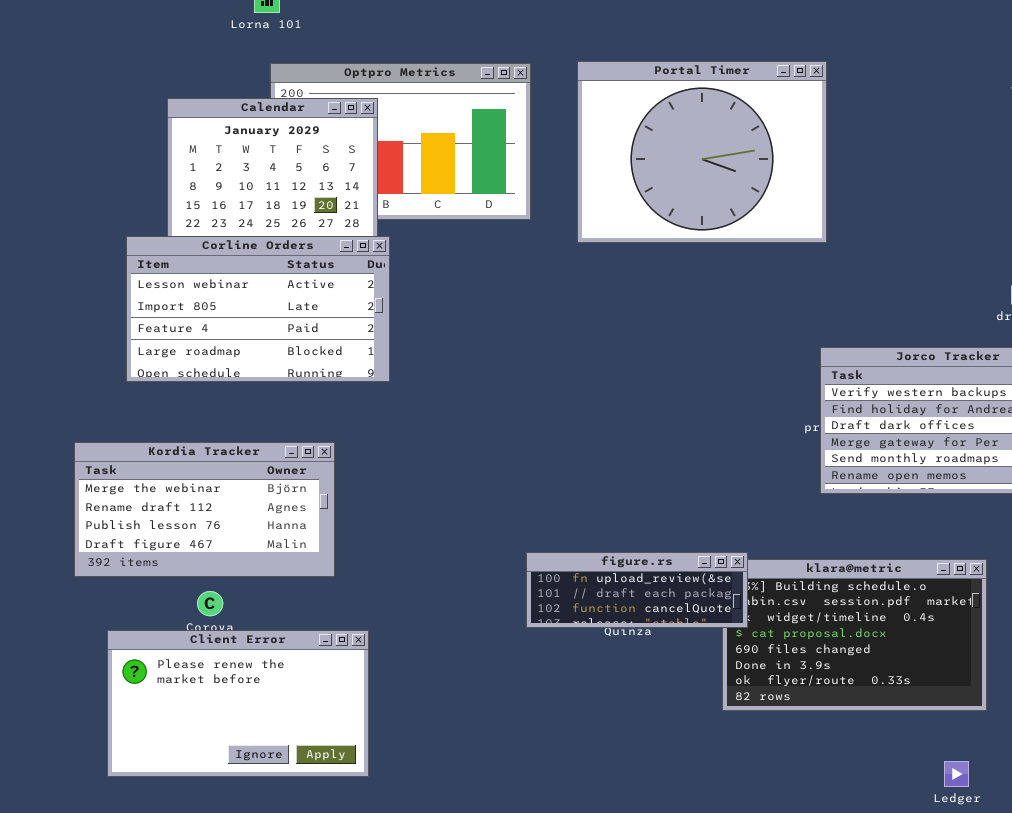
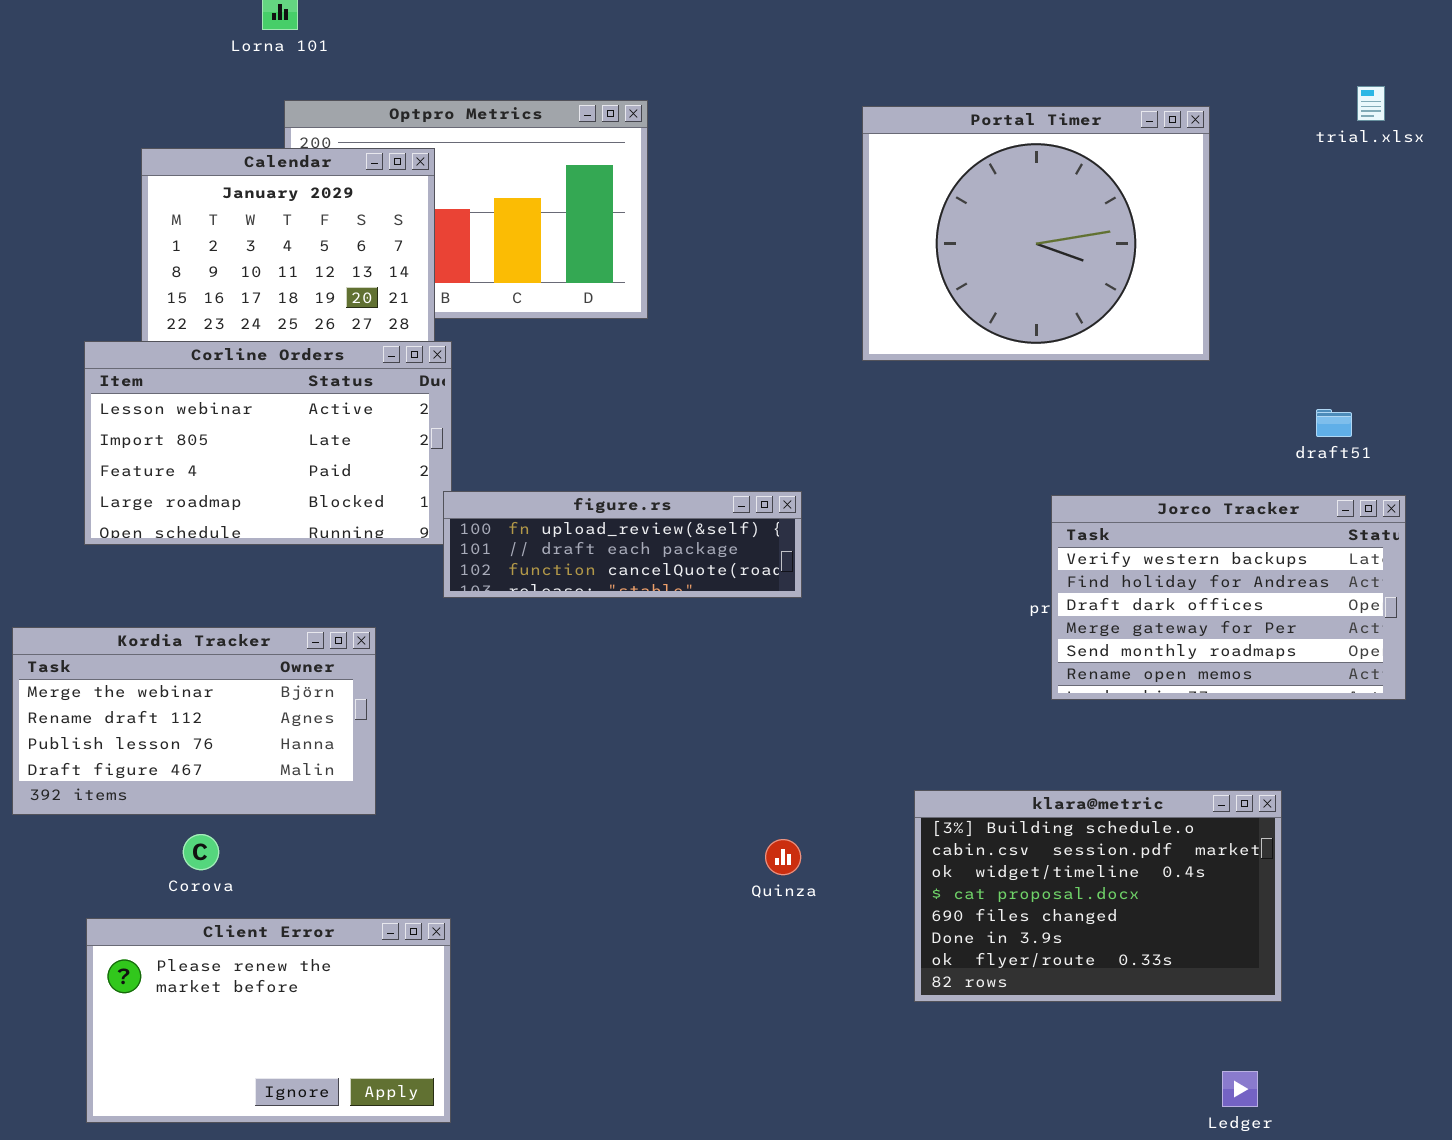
Portal Timer: [577,61,827,243] -> [862,106,1210,361], moved
figure.rs: [526,552,748,628] -> [443,491,802,598], moved, resized
Client Error: [107,630,369,777] -> [86,918,451,1123], moved

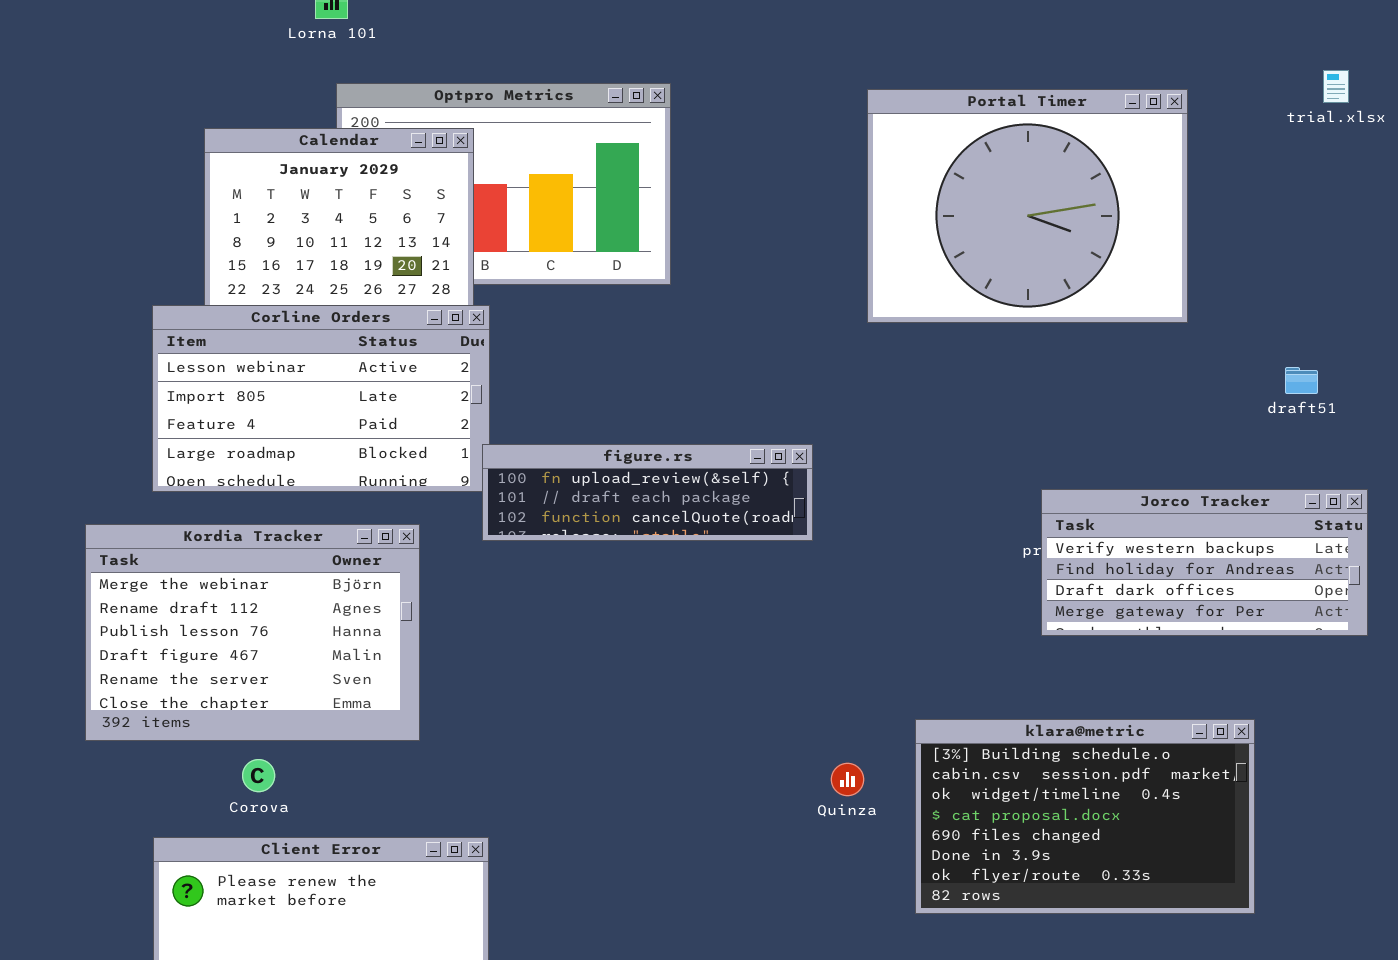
Jorco Tracker: [1051,495,1406,700] -> [1041,489,1368,636], resized
Kordia Tracker: [12,627,376,815] -> [85,524,420,741], resized
Quinza: [765,839,801,875] -> [831,763,864,796], moved

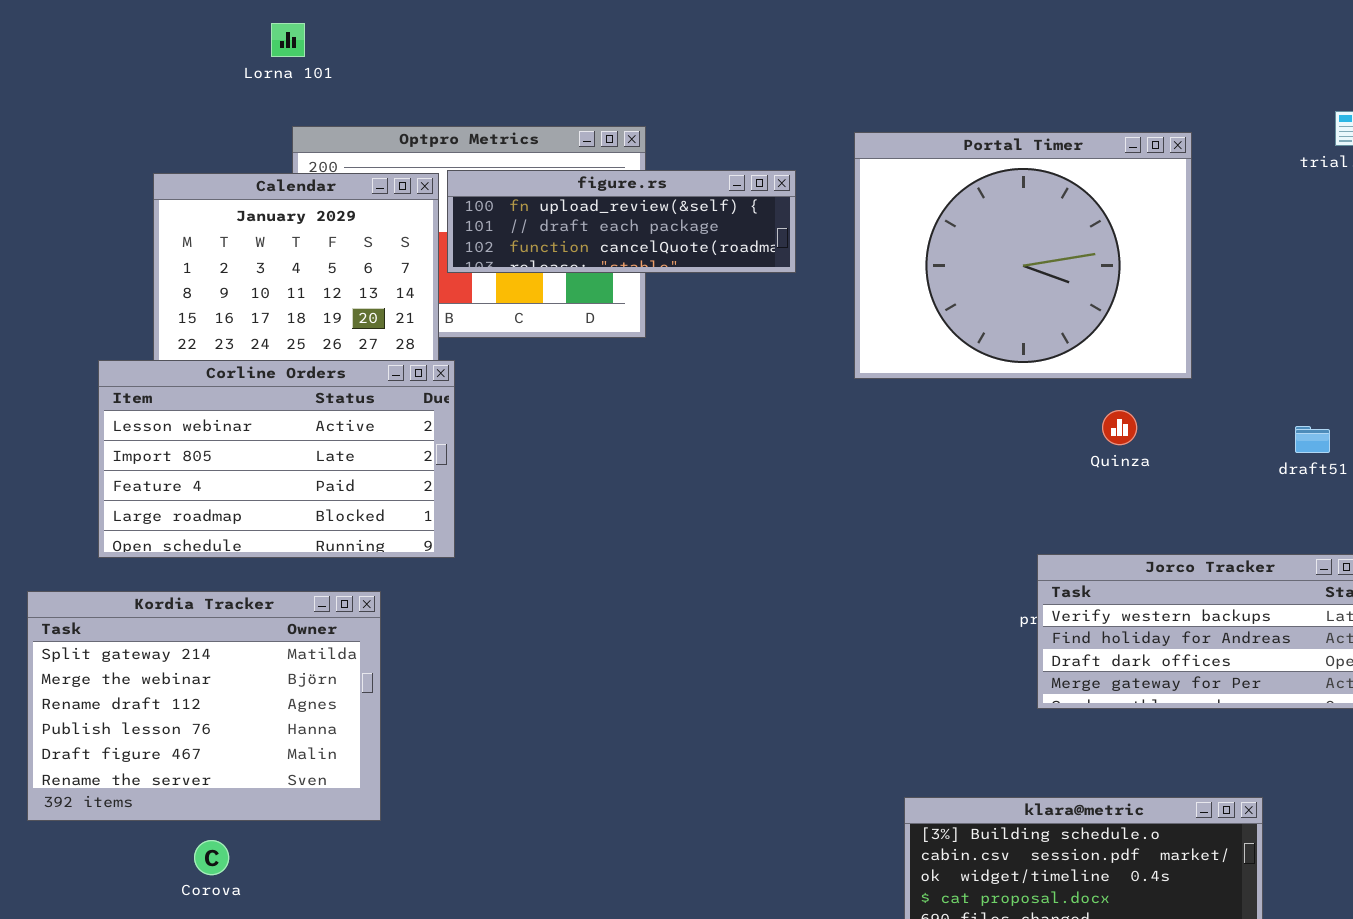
figure.rs: [482,444,813,541] -> [447,170,796,273], moved
Kordia Tracker: [85,524,420,741] -> [27,591,381,821], scrolled up 1 row
Quinza: [831,763,864,796] -> [1102,410,1137,445], moved

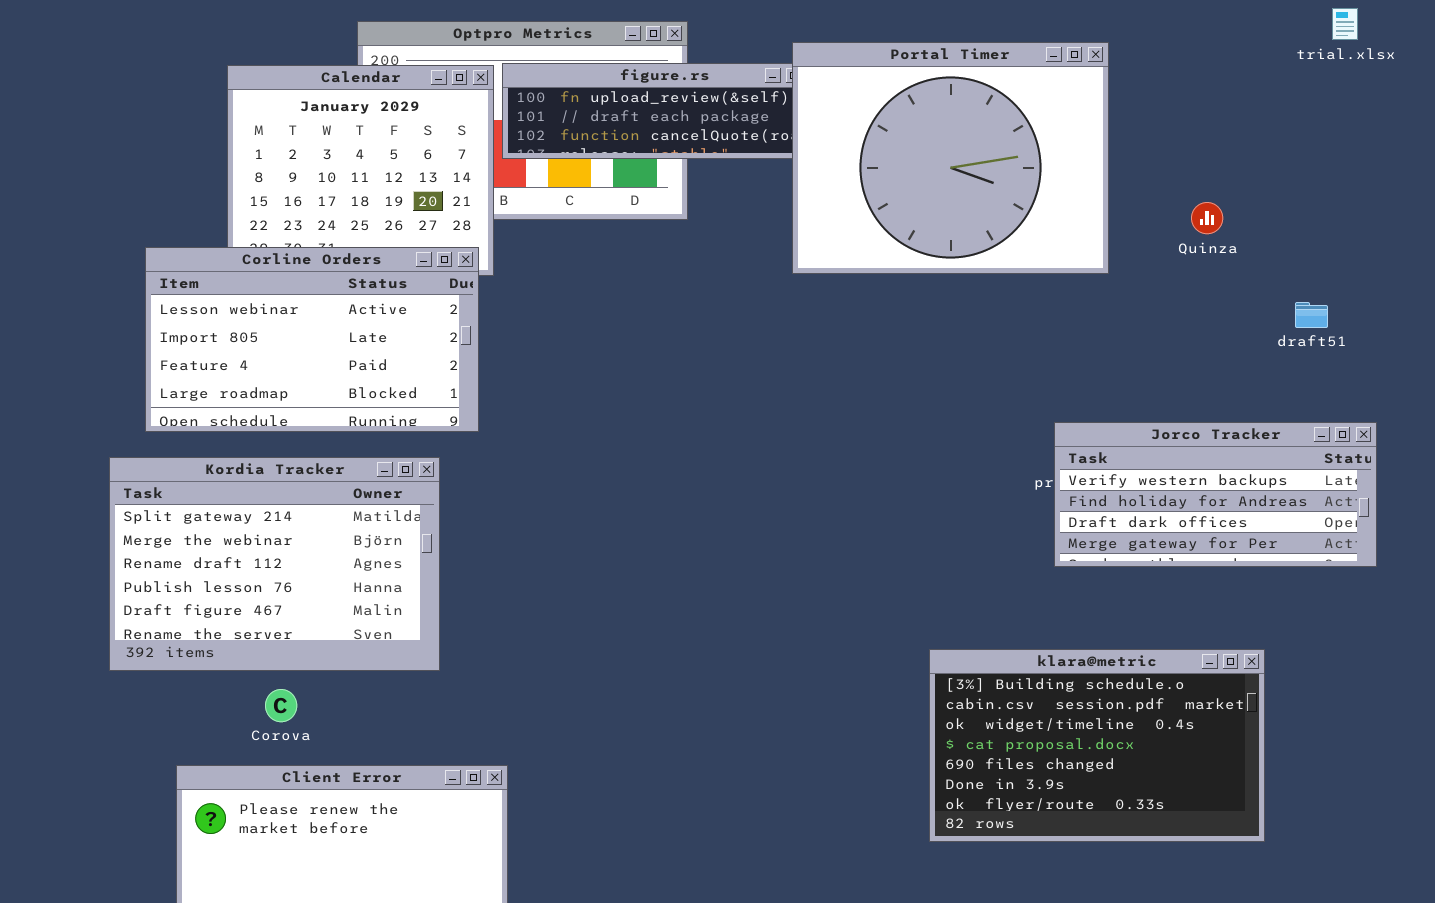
Portal Timer: [854,132,1192,379] -> [792,42,1109,274], moved
Corline Orders: [98,360,455,558] -> [145,247,479,432], moved
Quinza: [1102,410,1137,445] -> [1191,202,1223,234], moved

